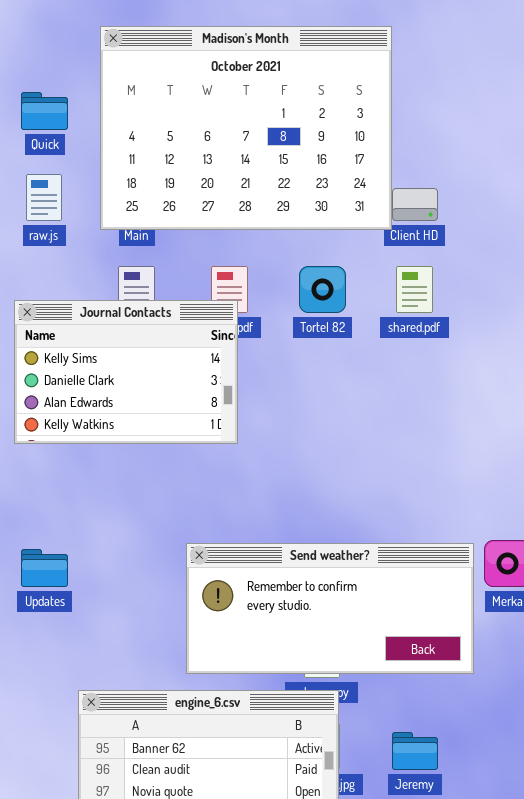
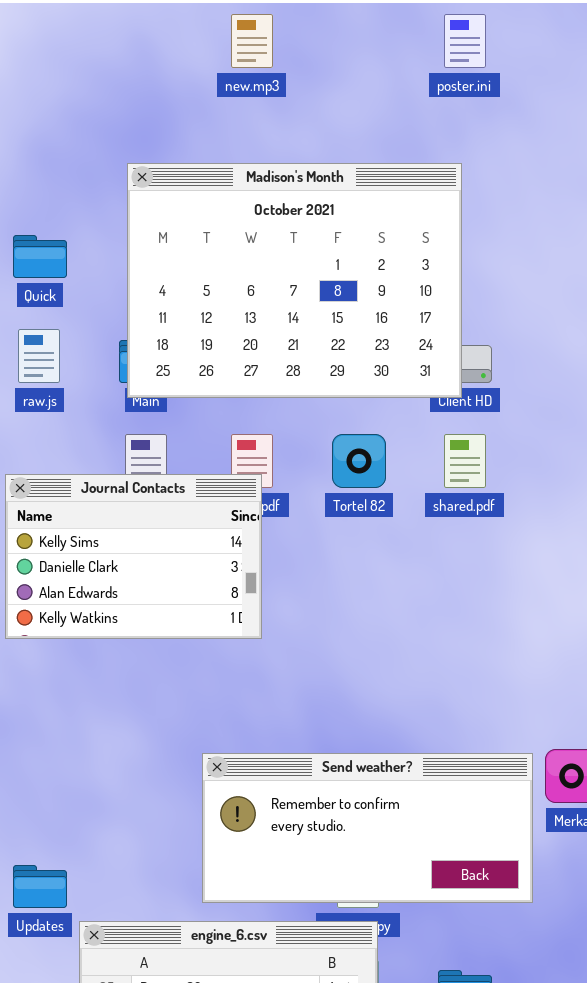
Madison's Month: [100,26,392,230] -> [127,163,462,398], moved
Updates: [21,549,68,587] -> [13,865,67,908], moved

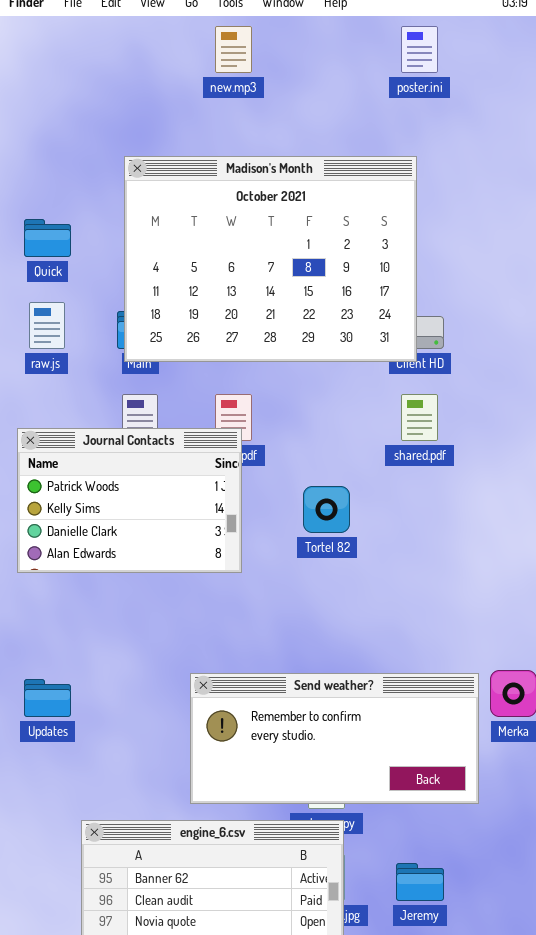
Tortel 82: [332,434,386,488] -> [303,486,350,533], moved
Journal Contacts: [5,474,262,639] -> [17,428,242,573], scrolled up 1 row
Updates: [13,865,67,908] -> [24,679,71,717], moved

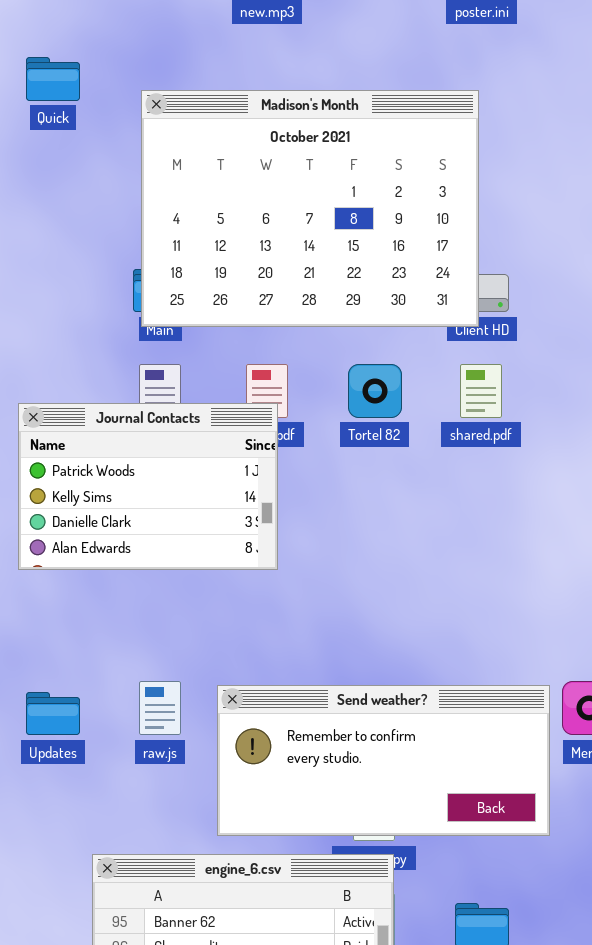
Quick: [24,219,71,257] -> [26,57,80,101], moved
raw.js: [29,302,65,349] -> [139,681,181,735], moved
Tortel 82: [303,486,350,533] -> [348,364,402,418], moved

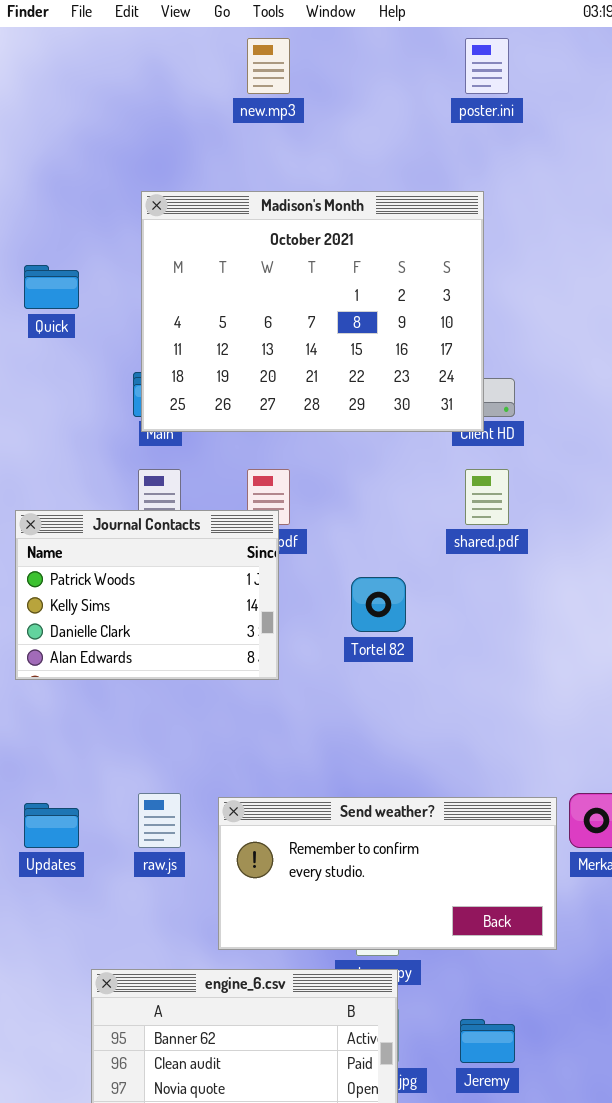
Quick: [26,57,80,101] -> [24,265,79,309], moved
Tortel 82: [348,364,402,418] -> [351,577,406,632], moved

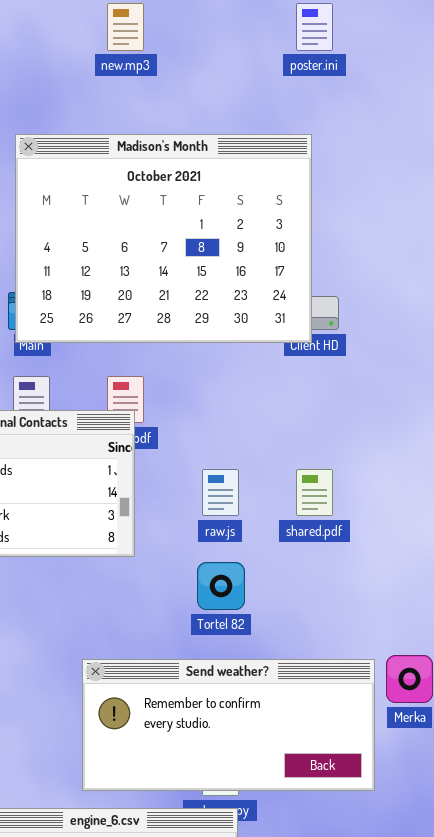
shared.pdf: [465,469,509,525] -> [296,469,333,516], moved
Tortel 82: [351,577,406,632] -> [197,562,245,610], moved
raw.js: [138,793,181,848] -> [202,469,239,516], moved

